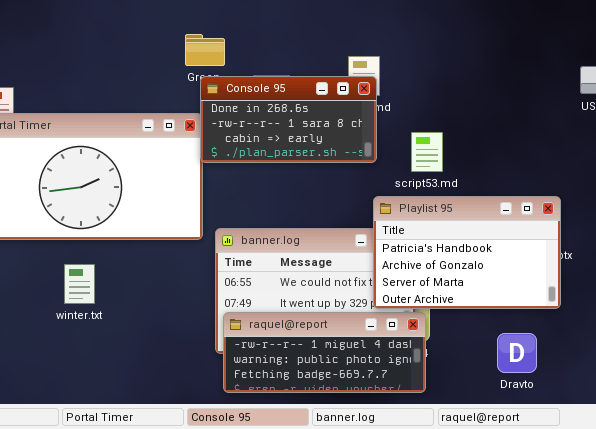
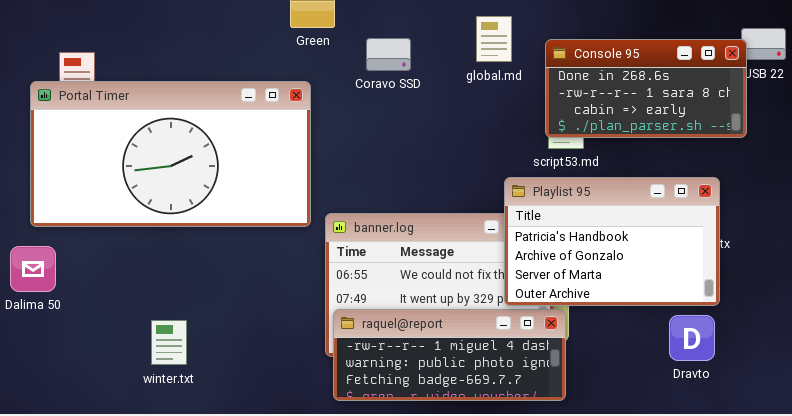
Console 95: [200,76,377,163] -> [545,39,747,138], moved
winter.txt: [64,264,95,304] -> [151,320,187,365], moved
Dravto: [497,333,537,373] -> [669,315,715,361], moved

